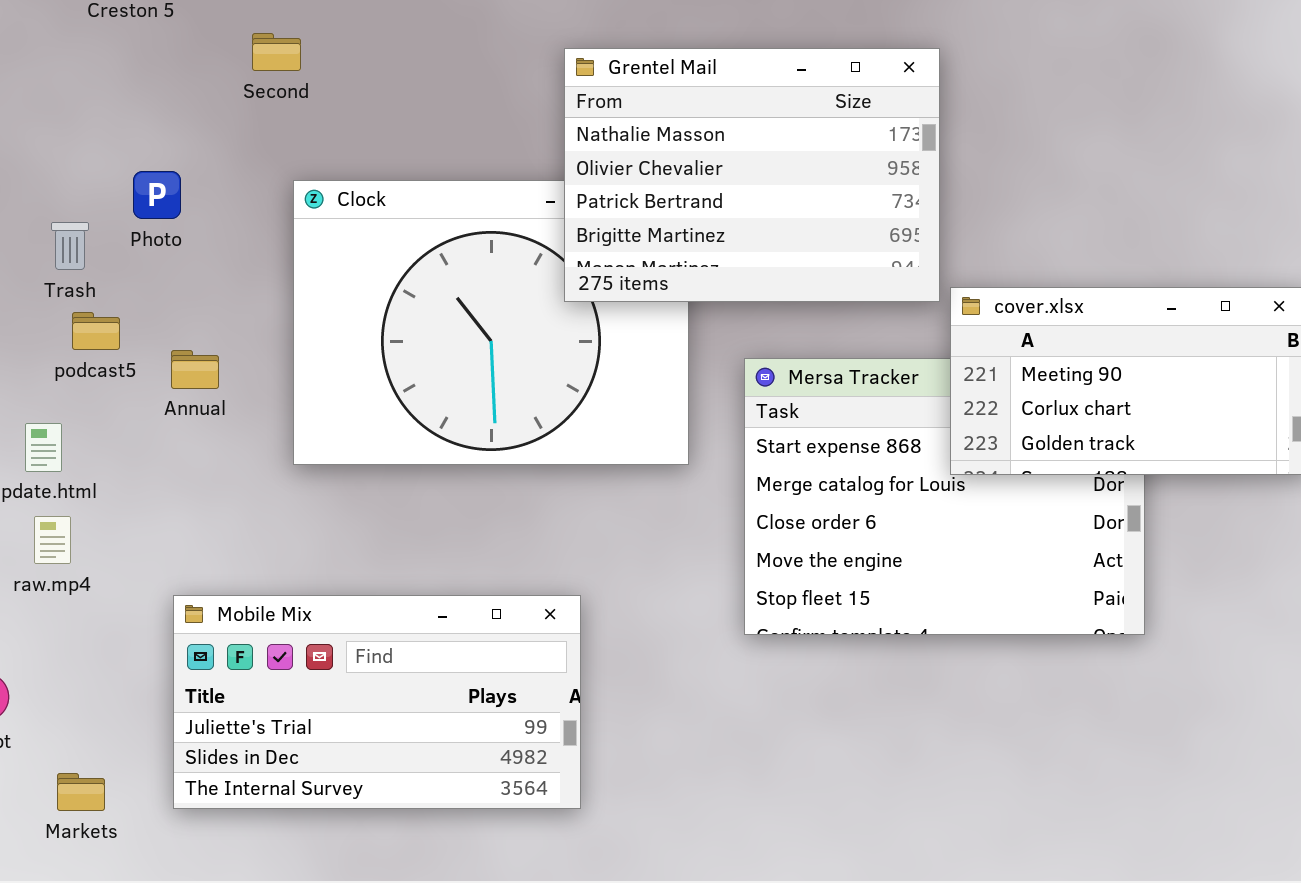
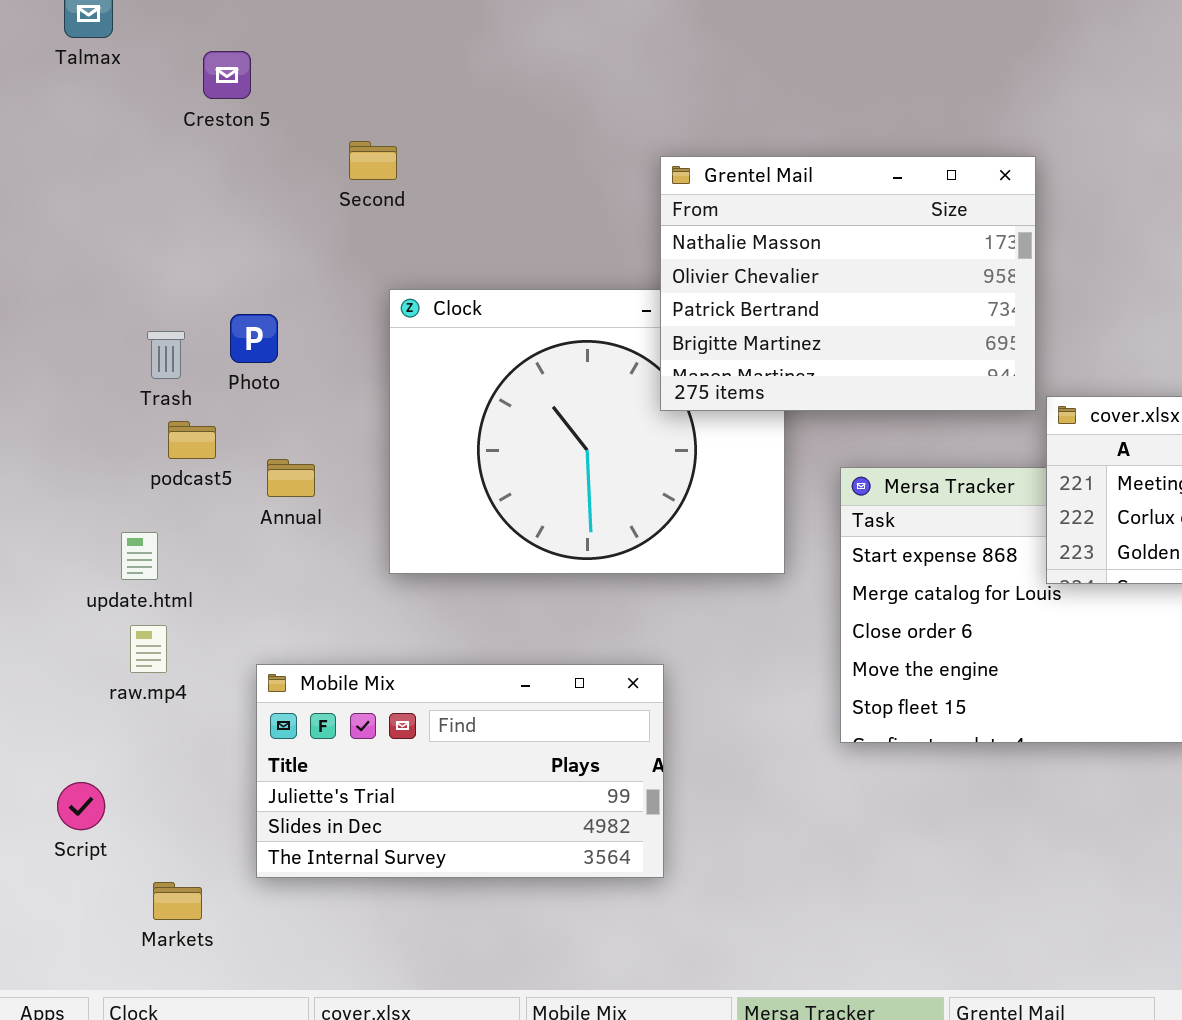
Photo: [133,171,181,219] -> [230,314,278,363], moved
Mobile Mix: [173,595,581,809] -> [256,664,664,878], moved

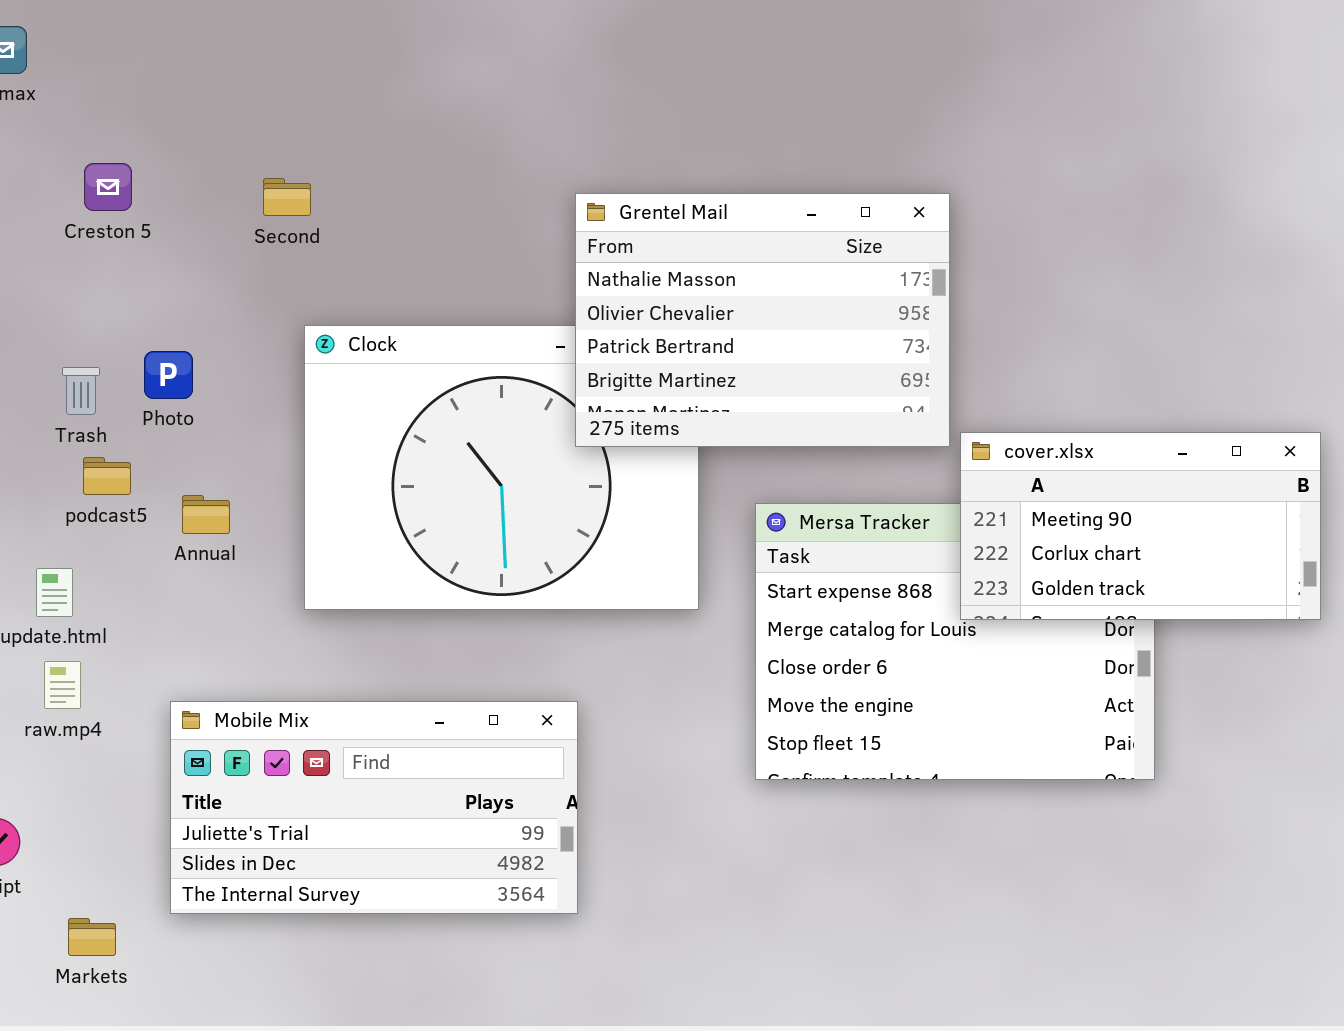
Creston 5: [203,51,251,99] -> [84,163,132,211], moved

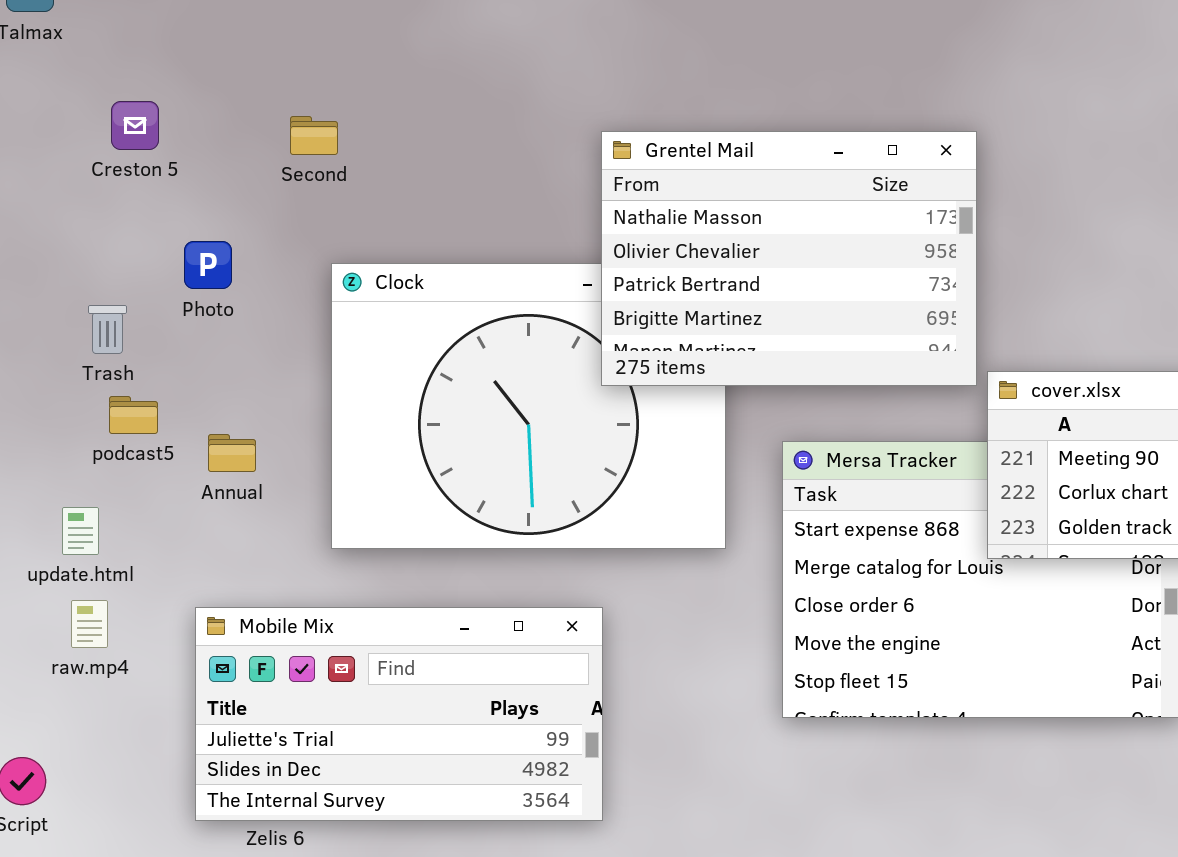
Photo: [144,351,193,399] -> [184,241,232,289], moved
Mobile Mix: [170,701,578,914] -> [195,607,603,821], moved

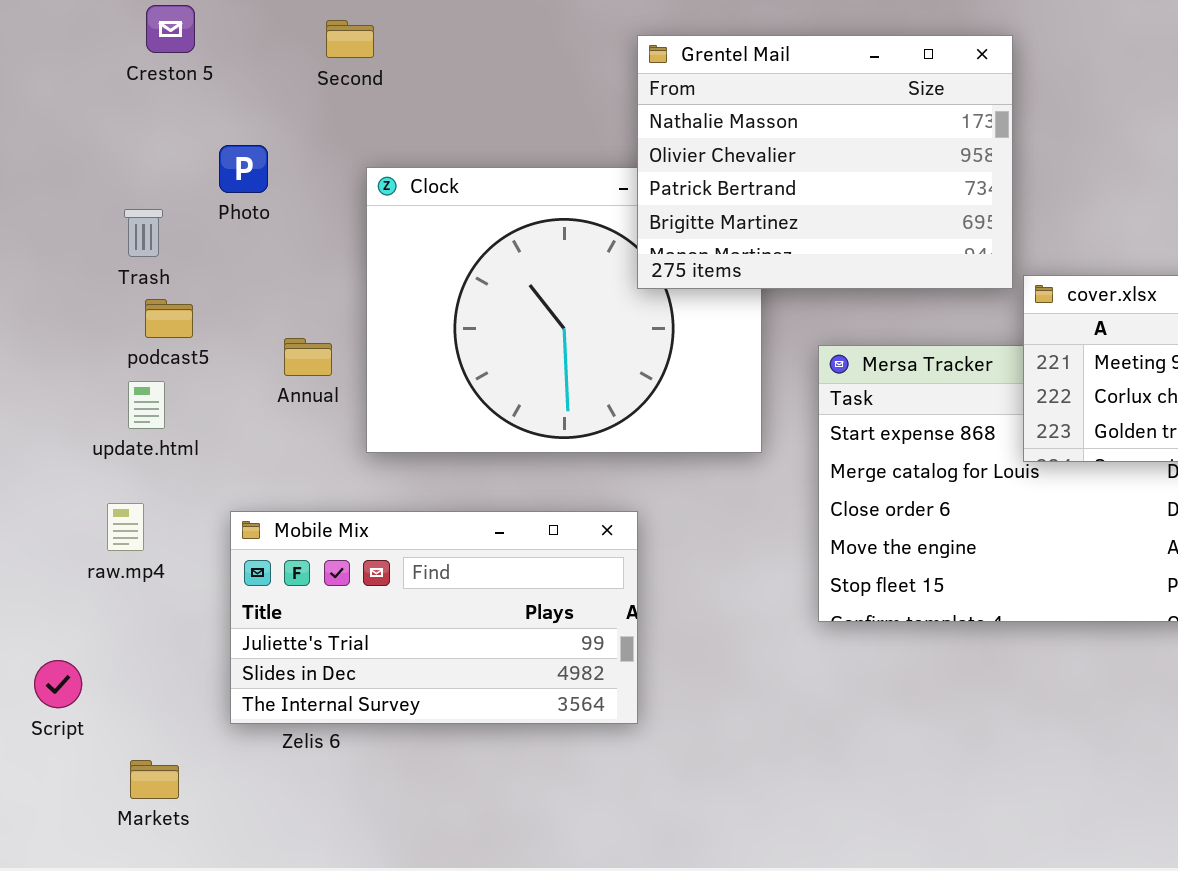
Annual: [208,434,256,472] -> [284,338,332,376], moved
update.html: [62,507,99,555] -> [128,381,165,429], moved

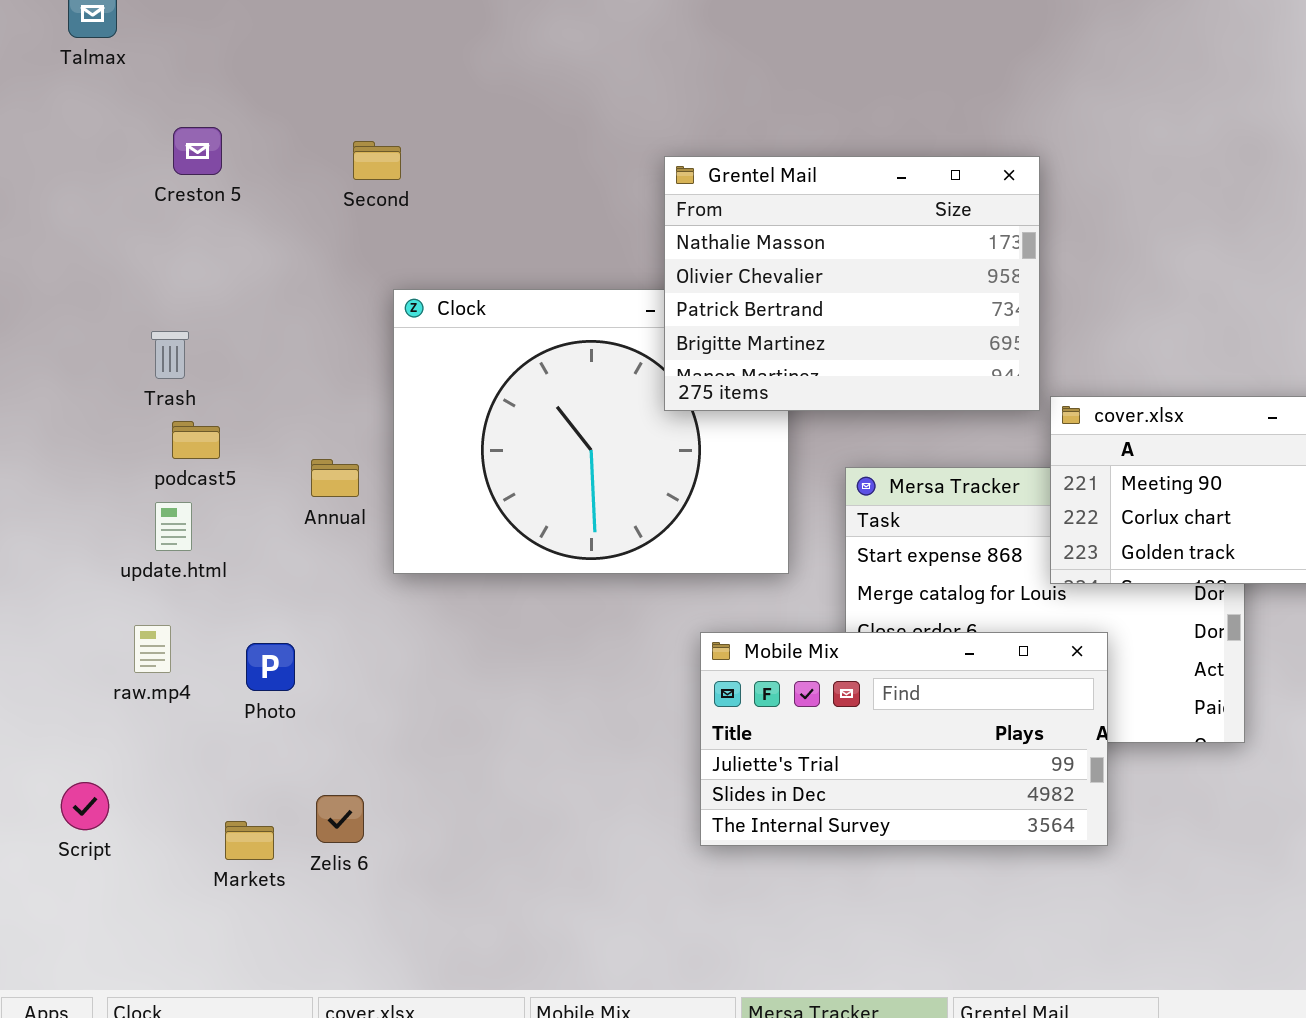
Photo: [219,145,268,193] -> [246,643,295,691], moved
Mobile Mix: [230,511,638,724] -> [700,632,1108,846], moved
Markets: [130,760,179,799] -> [225,821,274,860], moved

